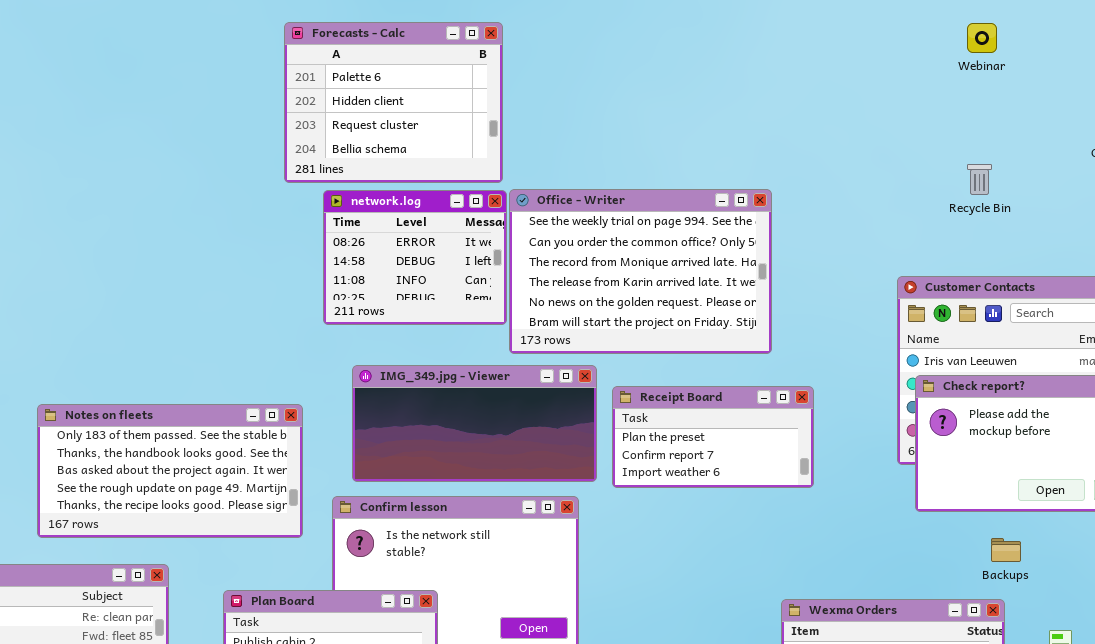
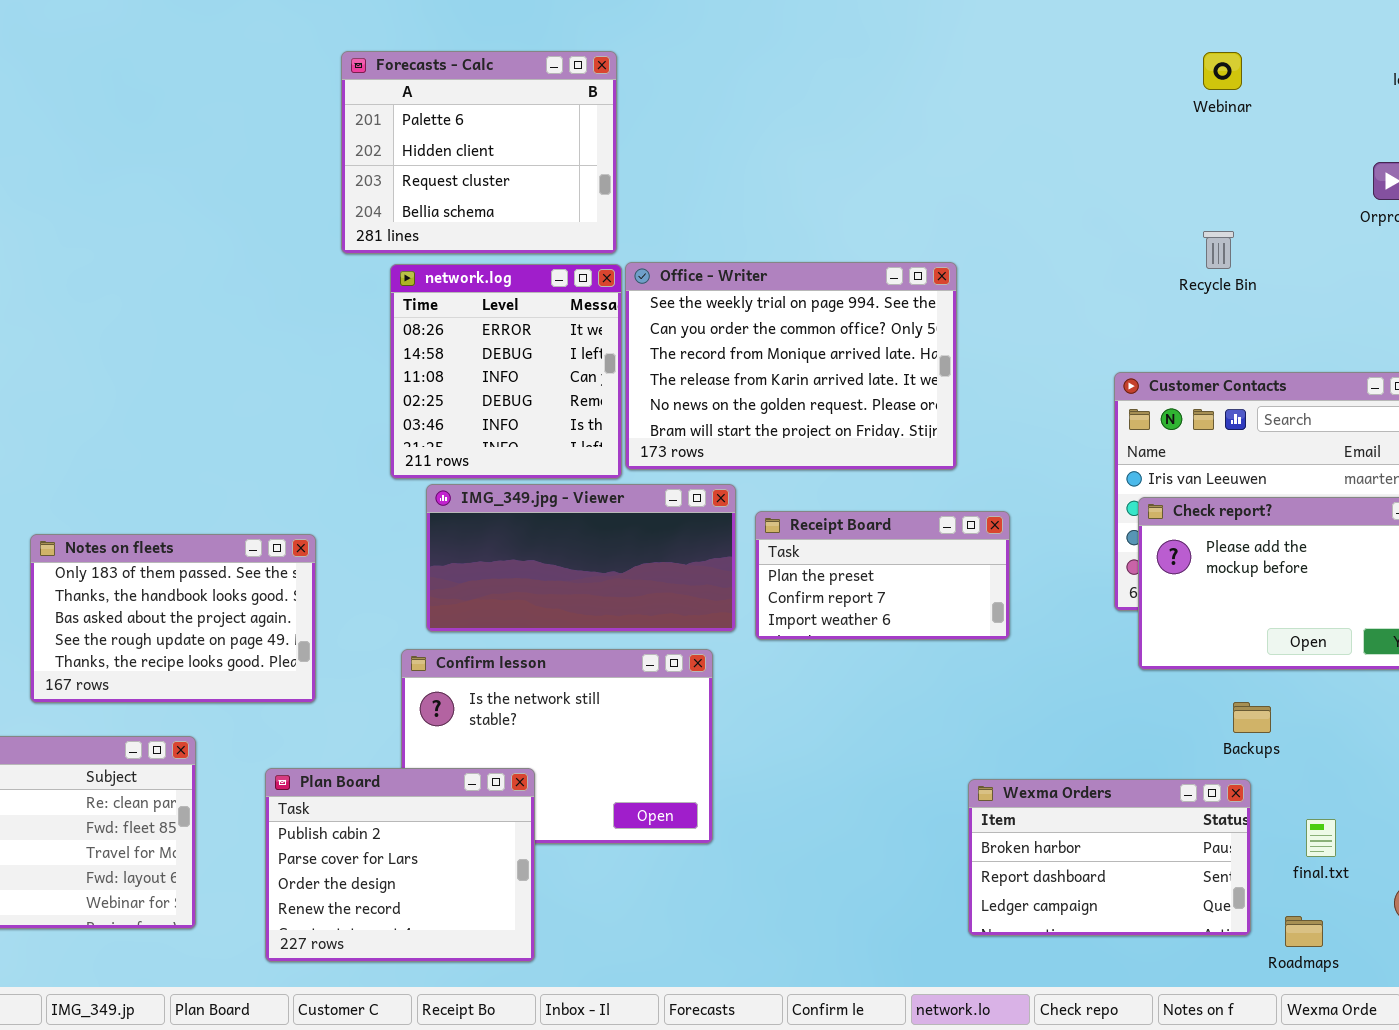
network.log: [323,190,507,325] -> [390,264,622,479], resized
Notes on fleets: [37,404,303,538] -> [30,534,316,703], resized

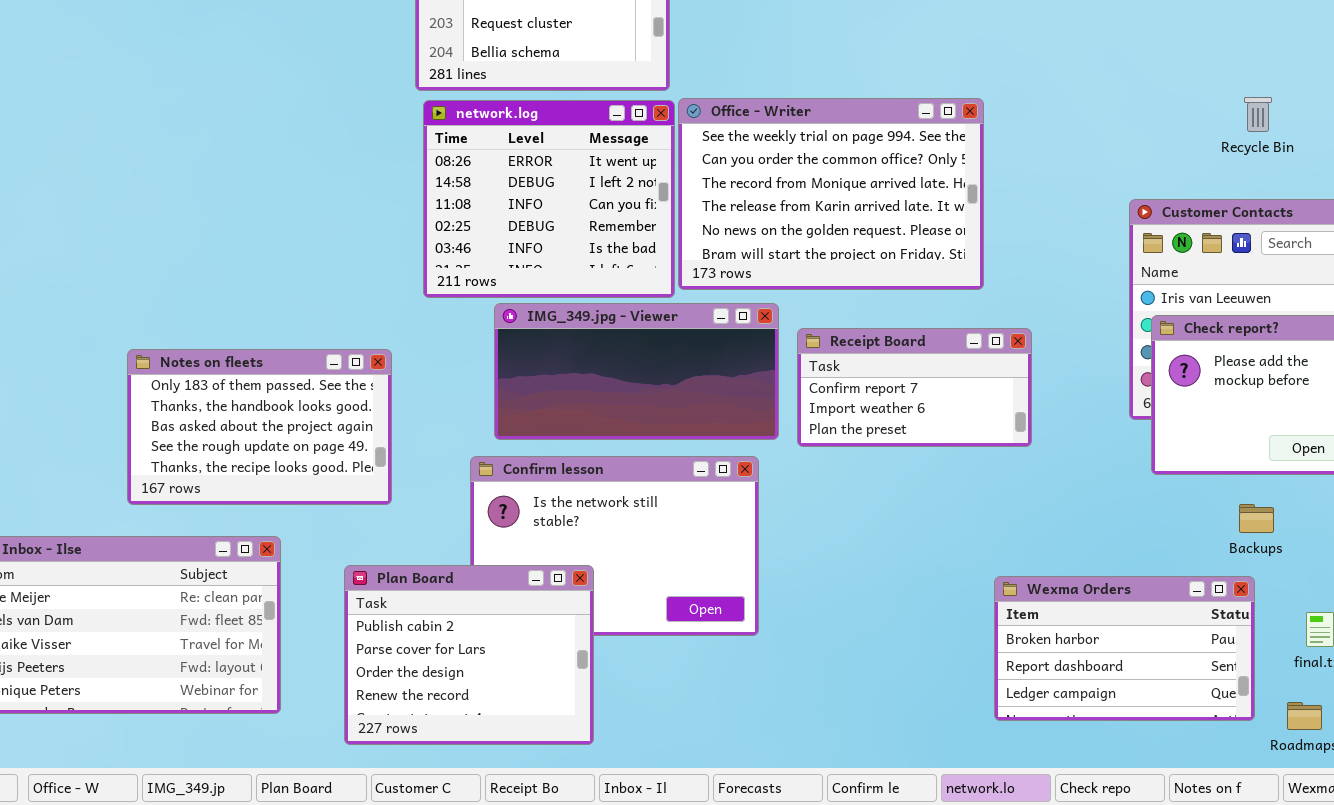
Recycle Bin: [1203,231,1234,269] -> [1244,97,1272,132], moved
network.log: [390,264,622,479] -> [423,100,675,298], resized
Receipt Board: [755,511,1010,640] -> [797,328,1032,447], scrolled down 1 row

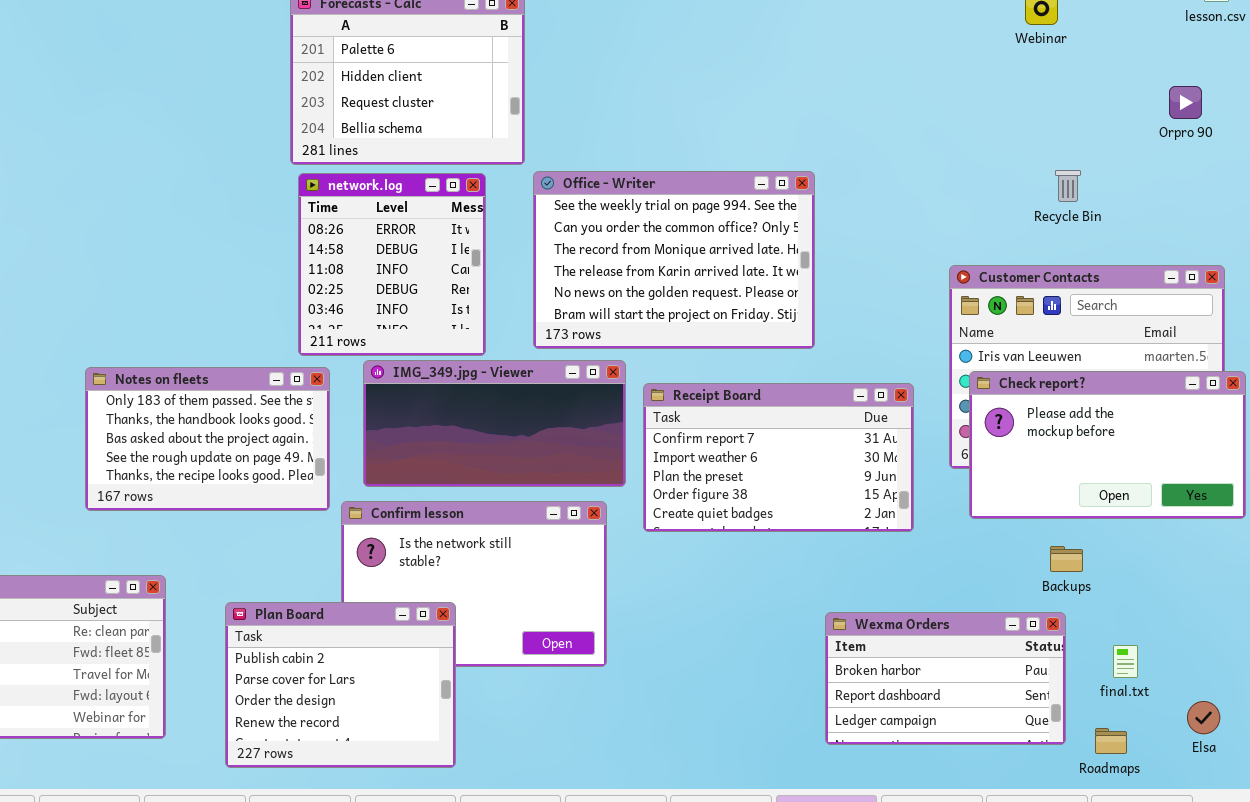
network.log: [423,100,675,298] -> [298,173,486,356], resized
Receipt Board: [797,328,1032,447] -> [643,383,914,532], resized
Notes on fleets: [127,349,392,505] -> [85,367,330,511], moved

